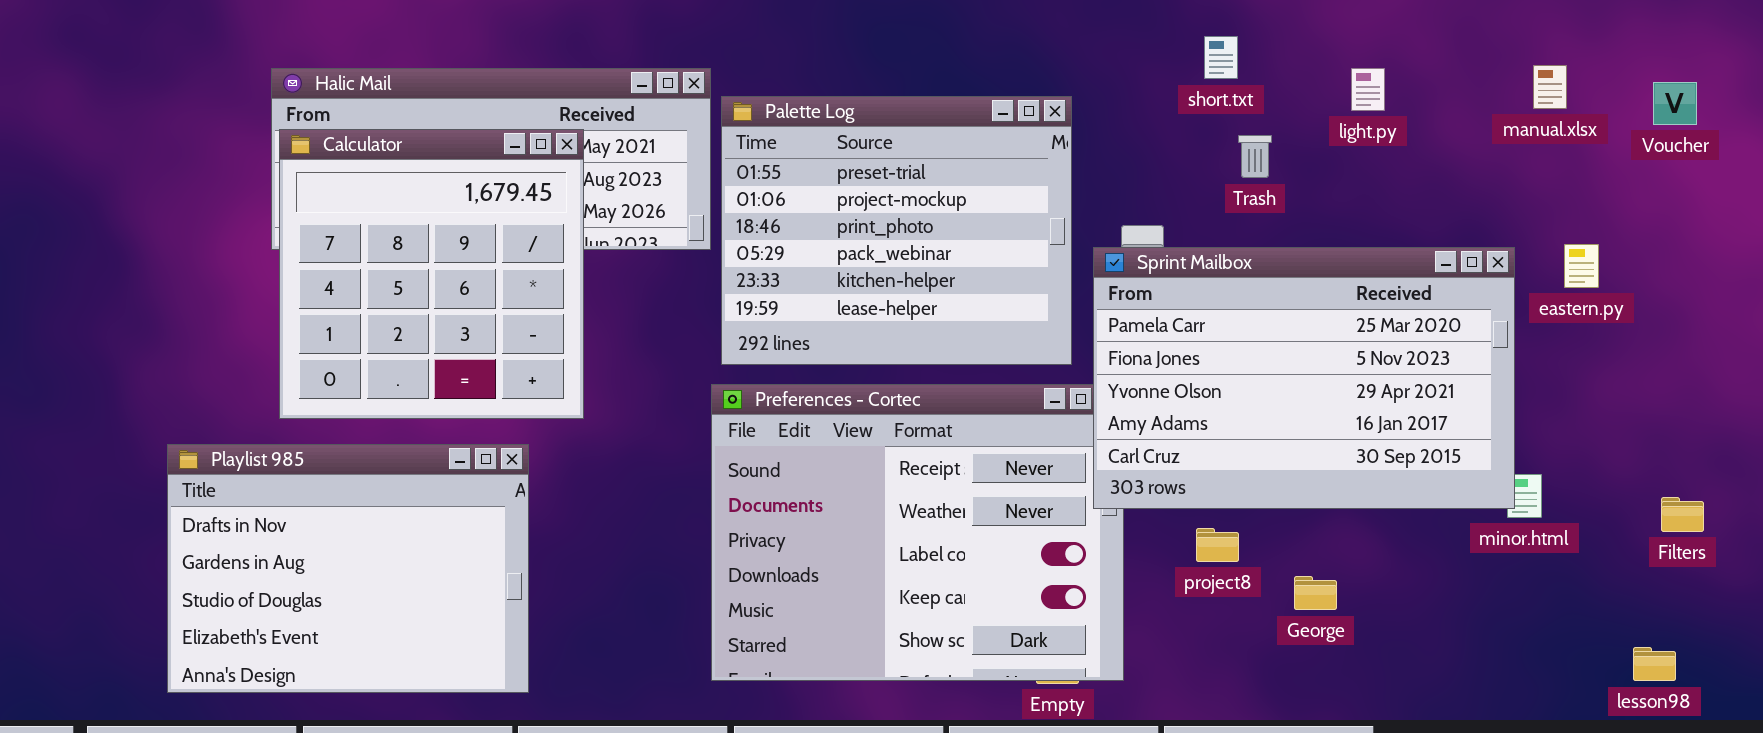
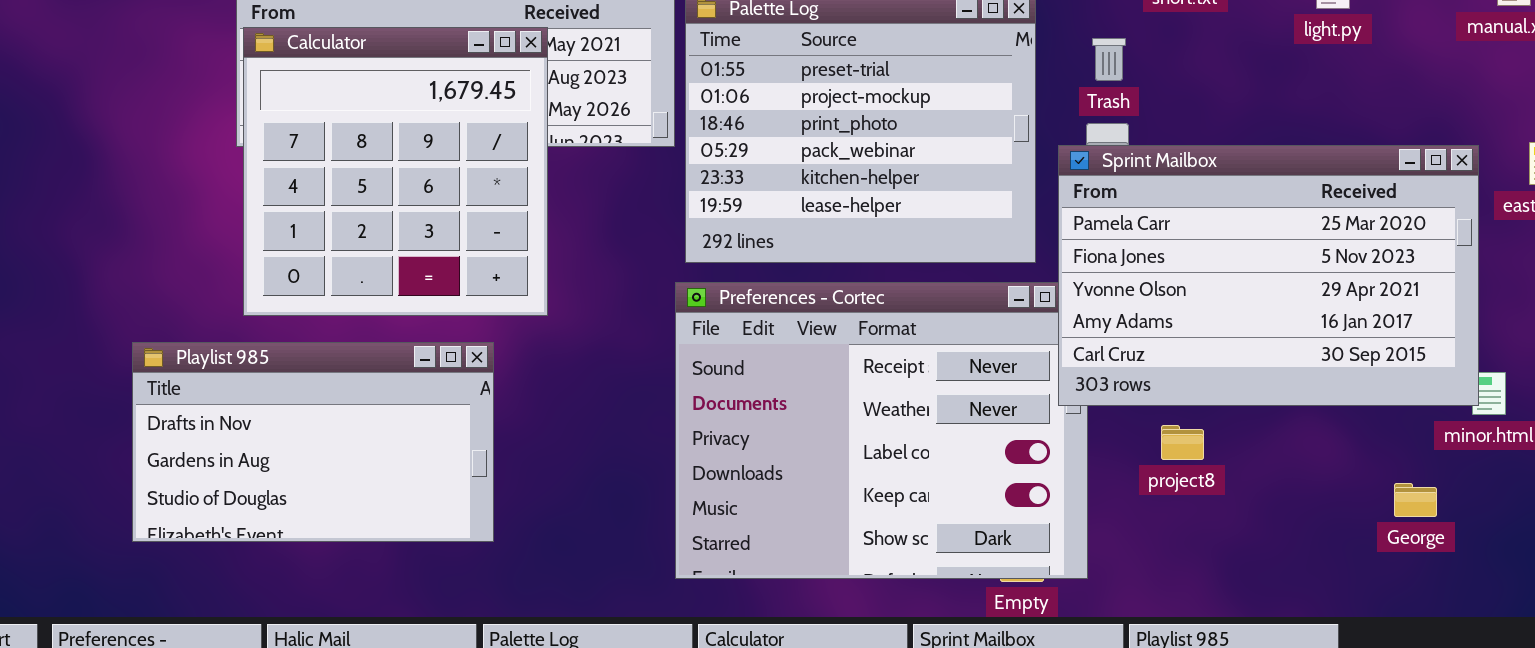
Trash: [1238,135,1272,178] -> [1092,38,1126,81], moved
Playlist 985: [167,444,529,693] -> [132,342,494,542], resized
George: [1294,576,1337,610] -> [1394,483,1437,517], moved

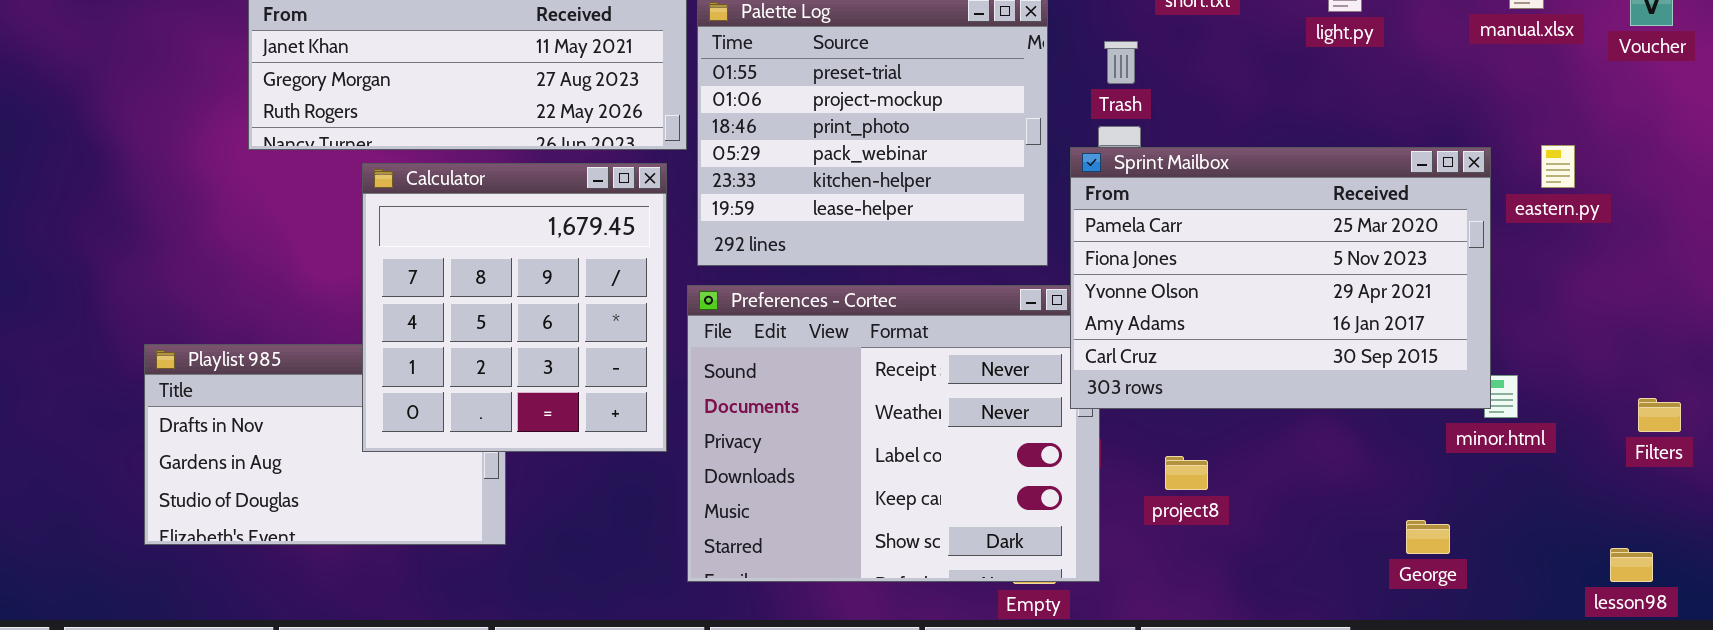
Calculator: [243,27,548,316] -> [362,163,667,452], moved
project8: [1161,425,1204,460] -> [1165,456,1208,490], moved
George: [1394,483,1437,517] -> [1406,520,1450,554], moved

